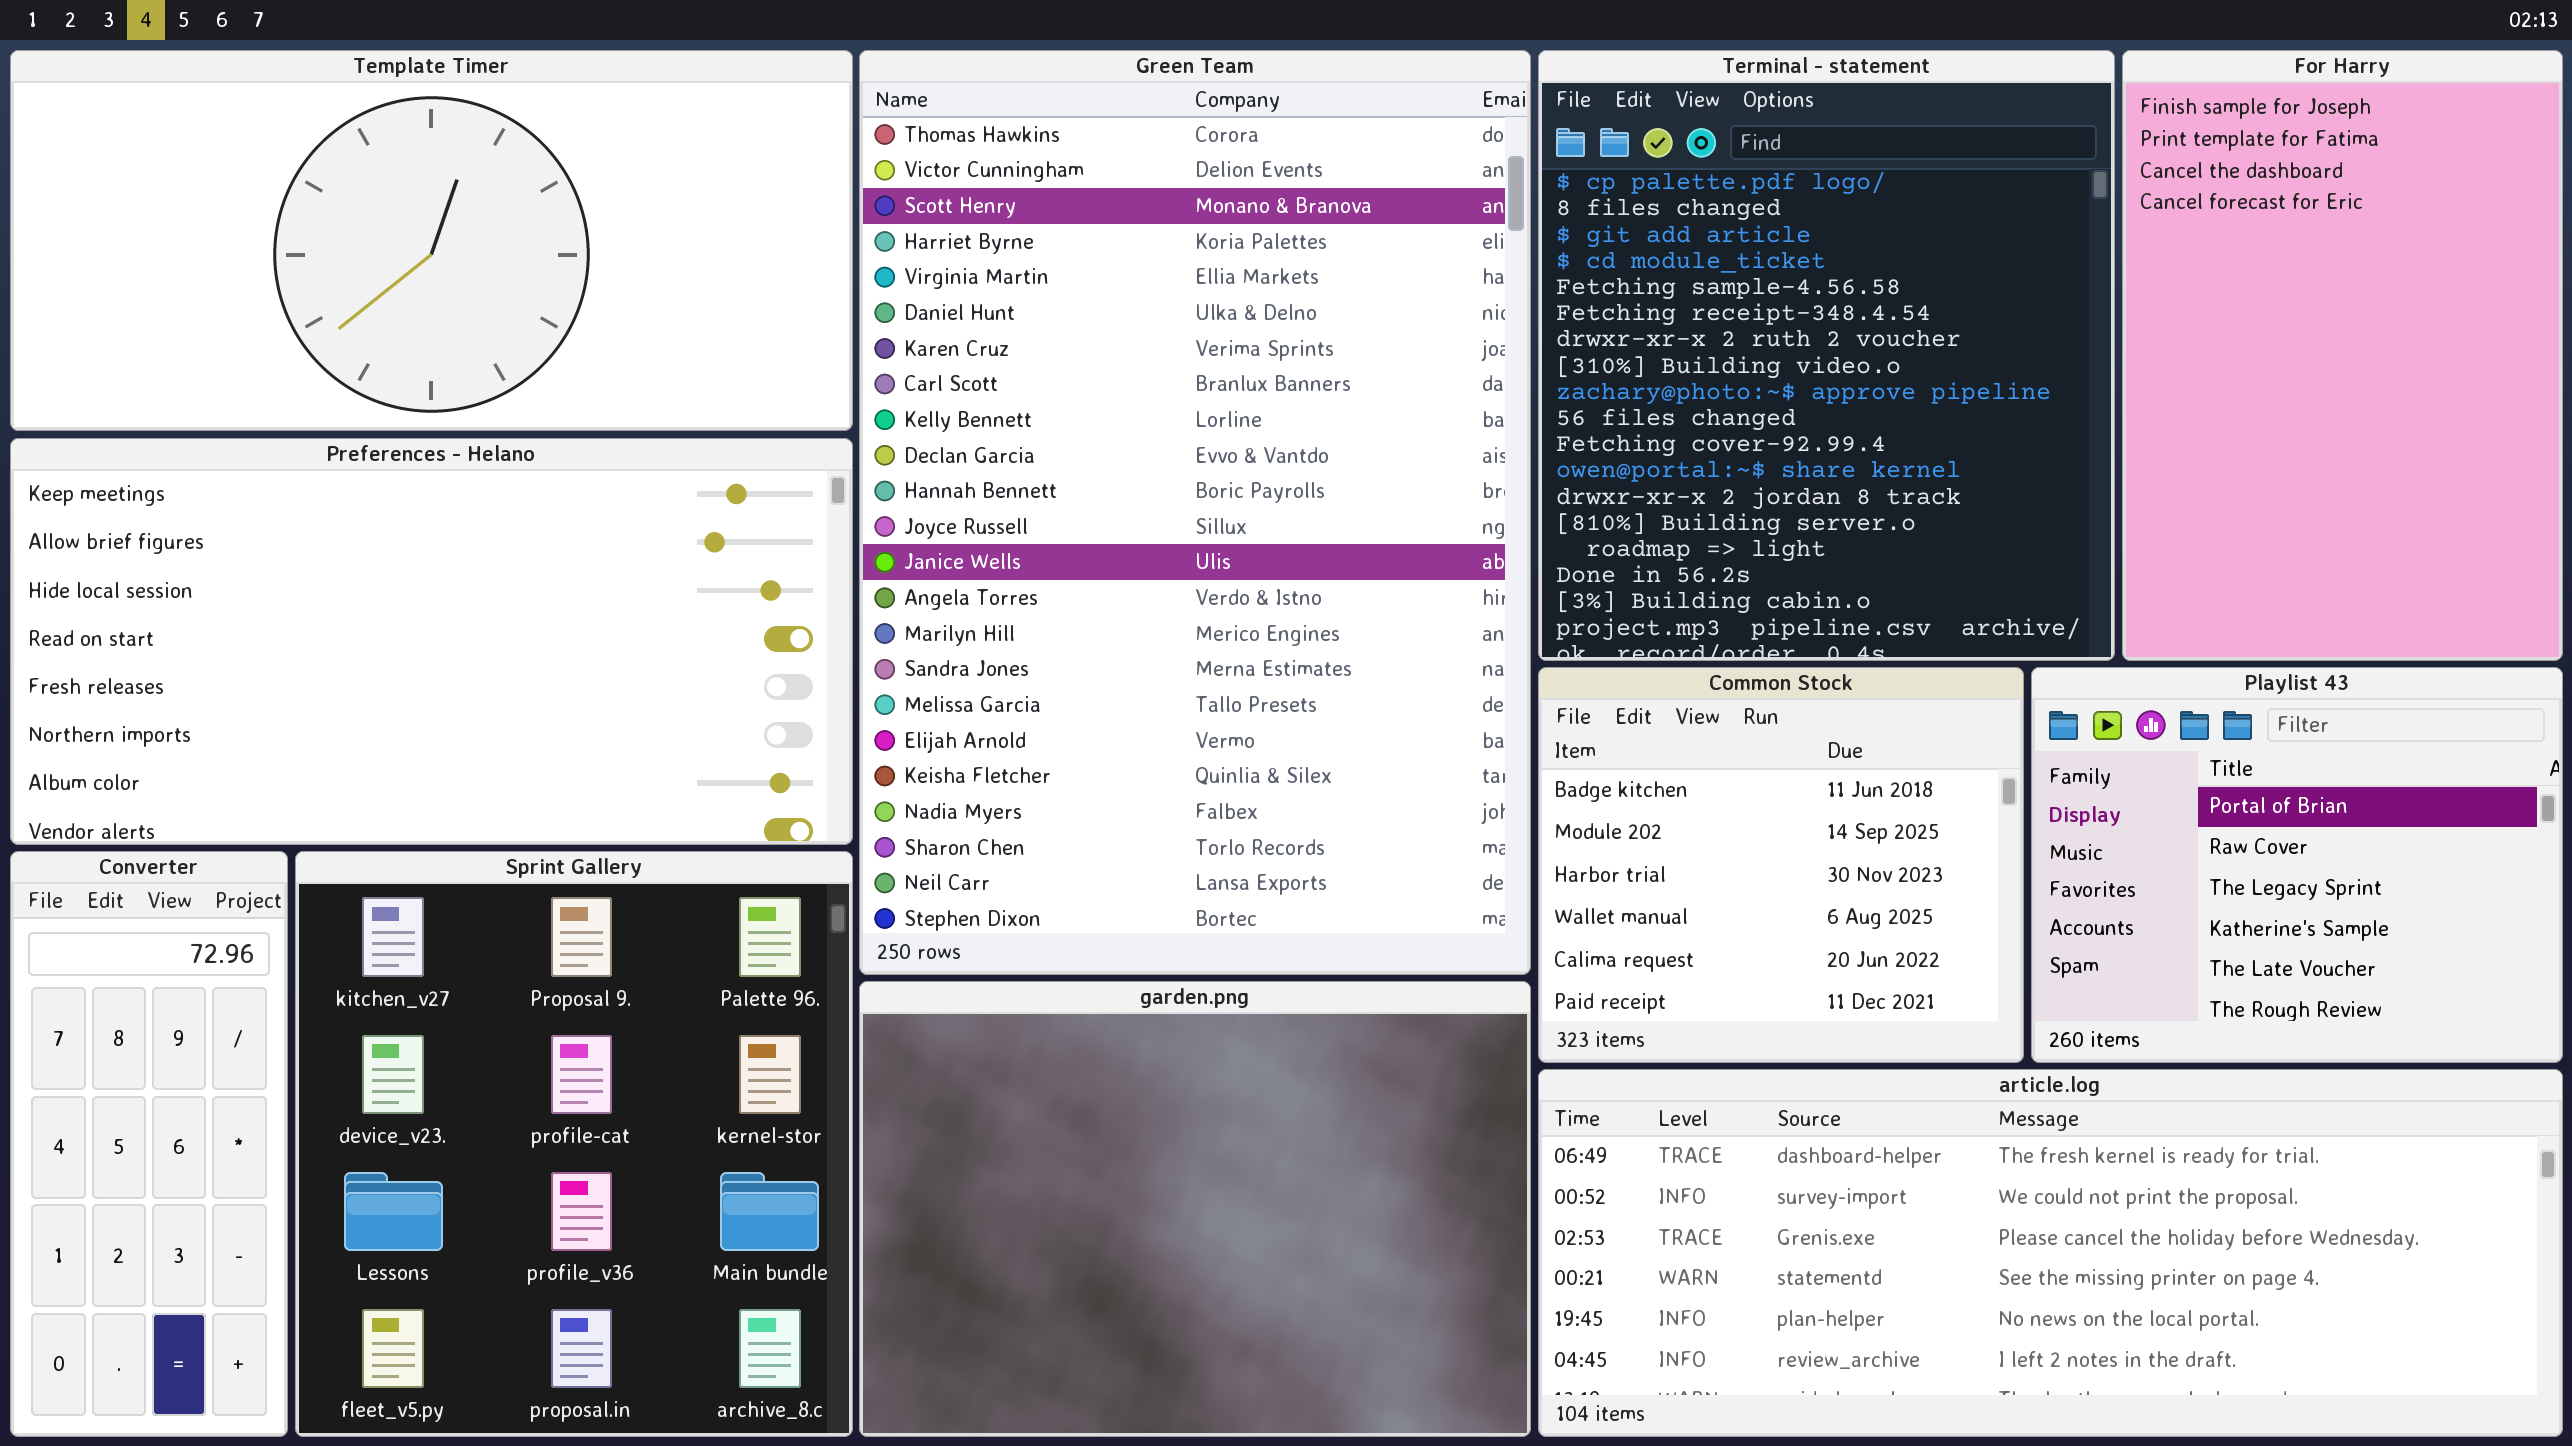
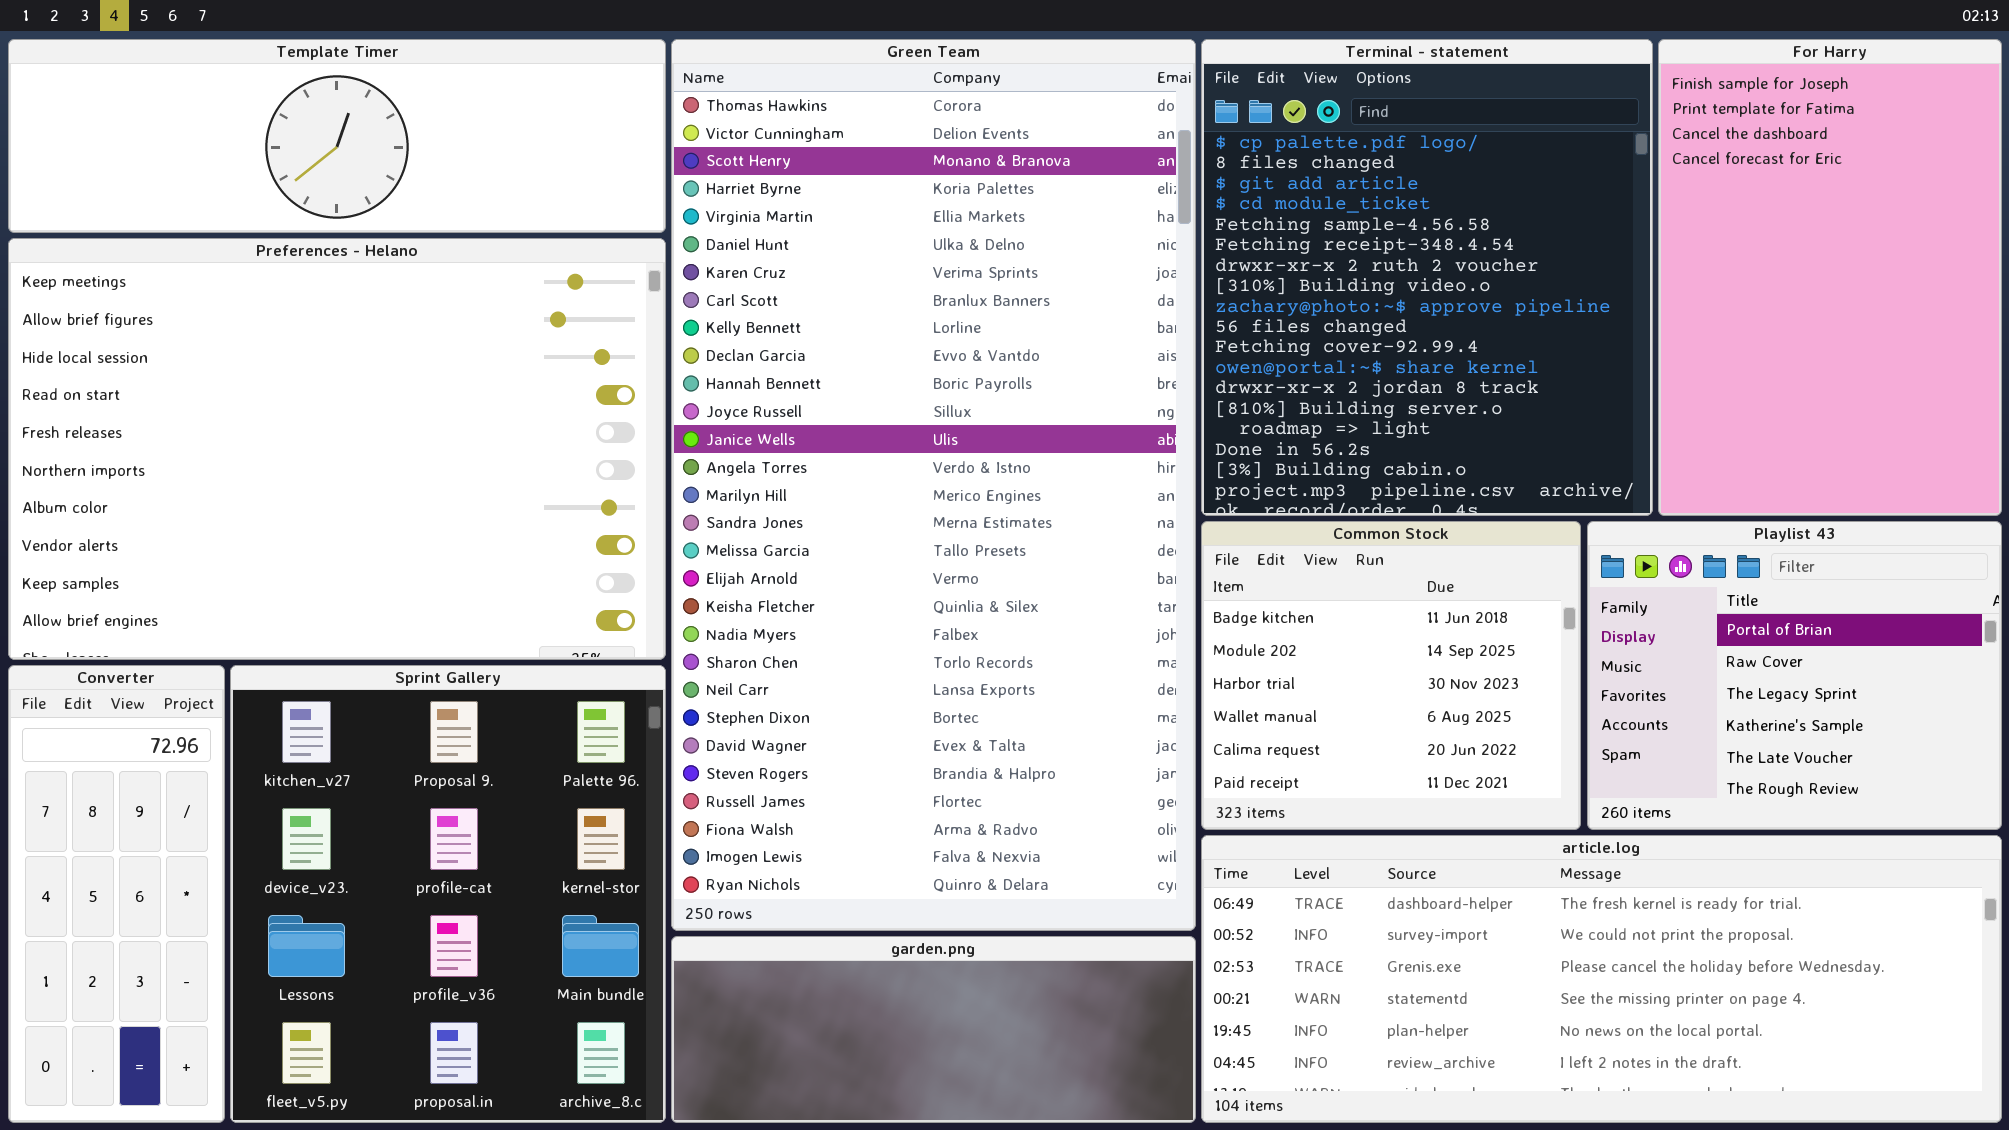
Template Timer: [10,50,853,431] -> [8,39,666,233], resized
Green Team: [859,50,1531,975] -> [671,39,1196,931], resized
Preferences - Helano: [10,438,853,845] -> [8,238,666,660], resized
garden.png: [859,981,1531,1437] -> [671,936,1196,1123], resized

